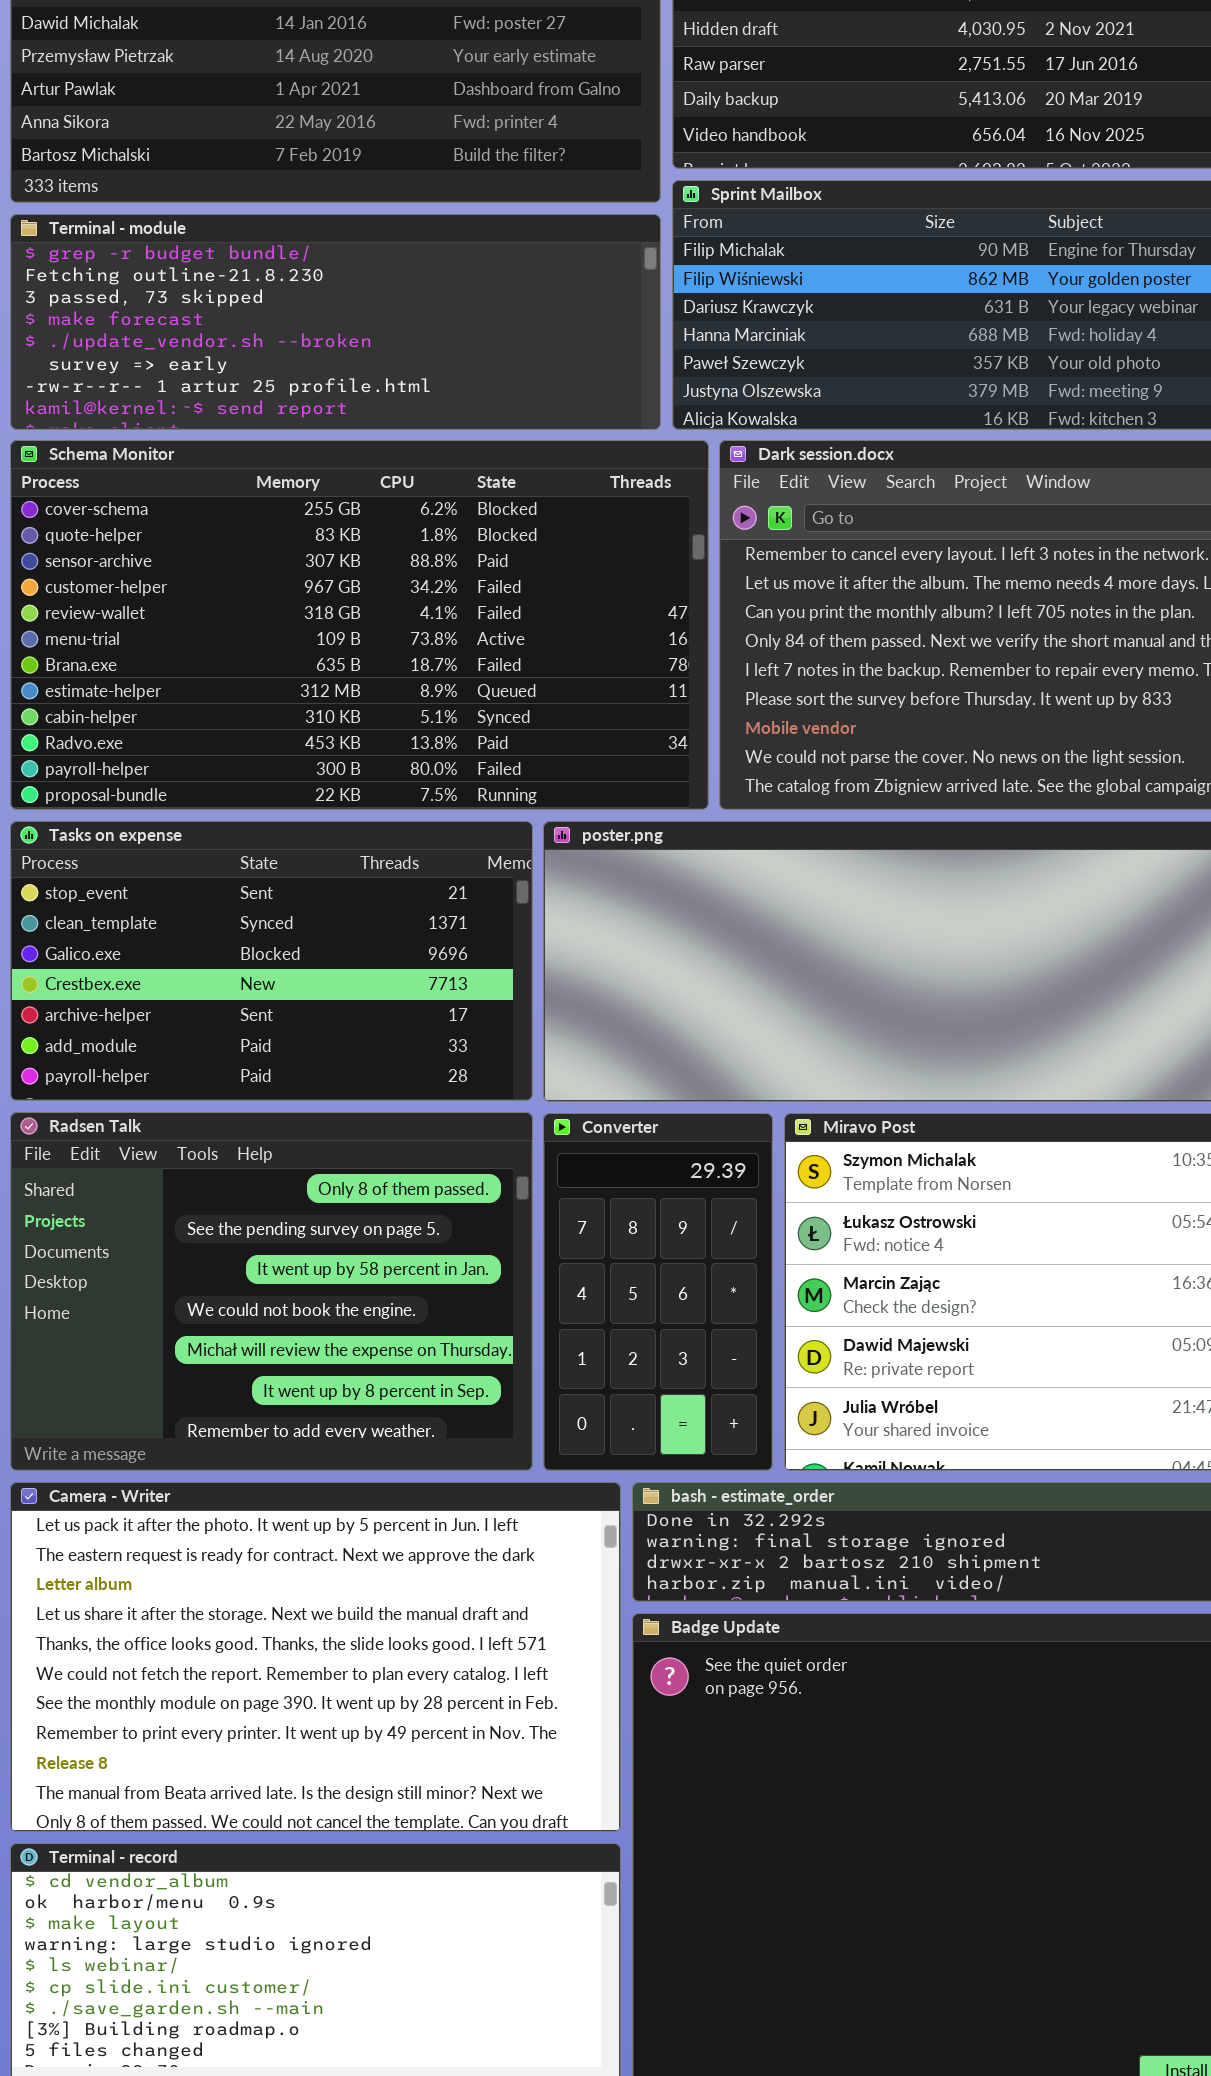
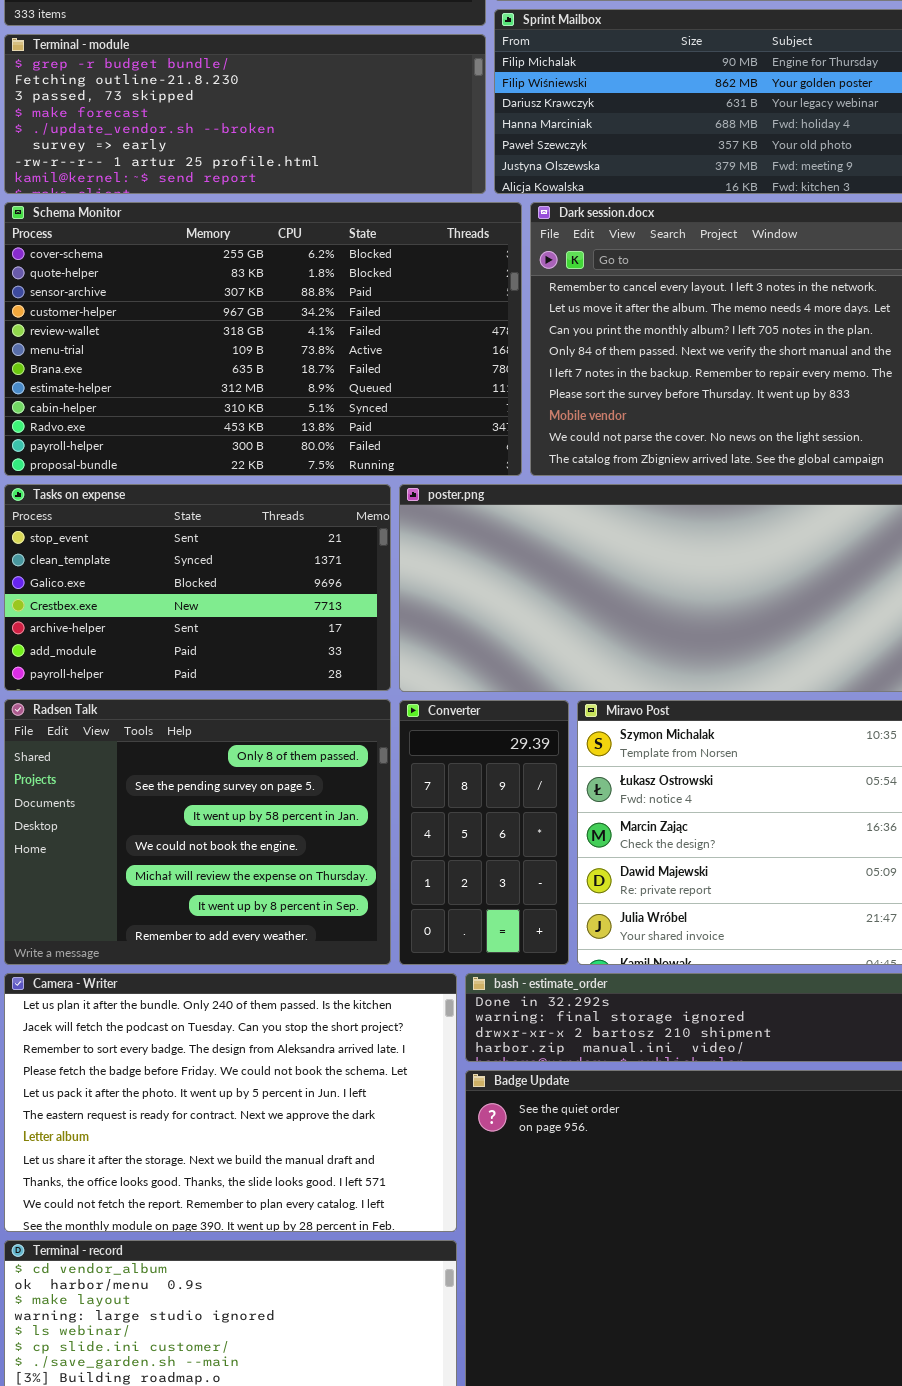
Camera - Writer: [10,1482,621,1832] -> [4,973,457,1232], scrolled up 4 rows

